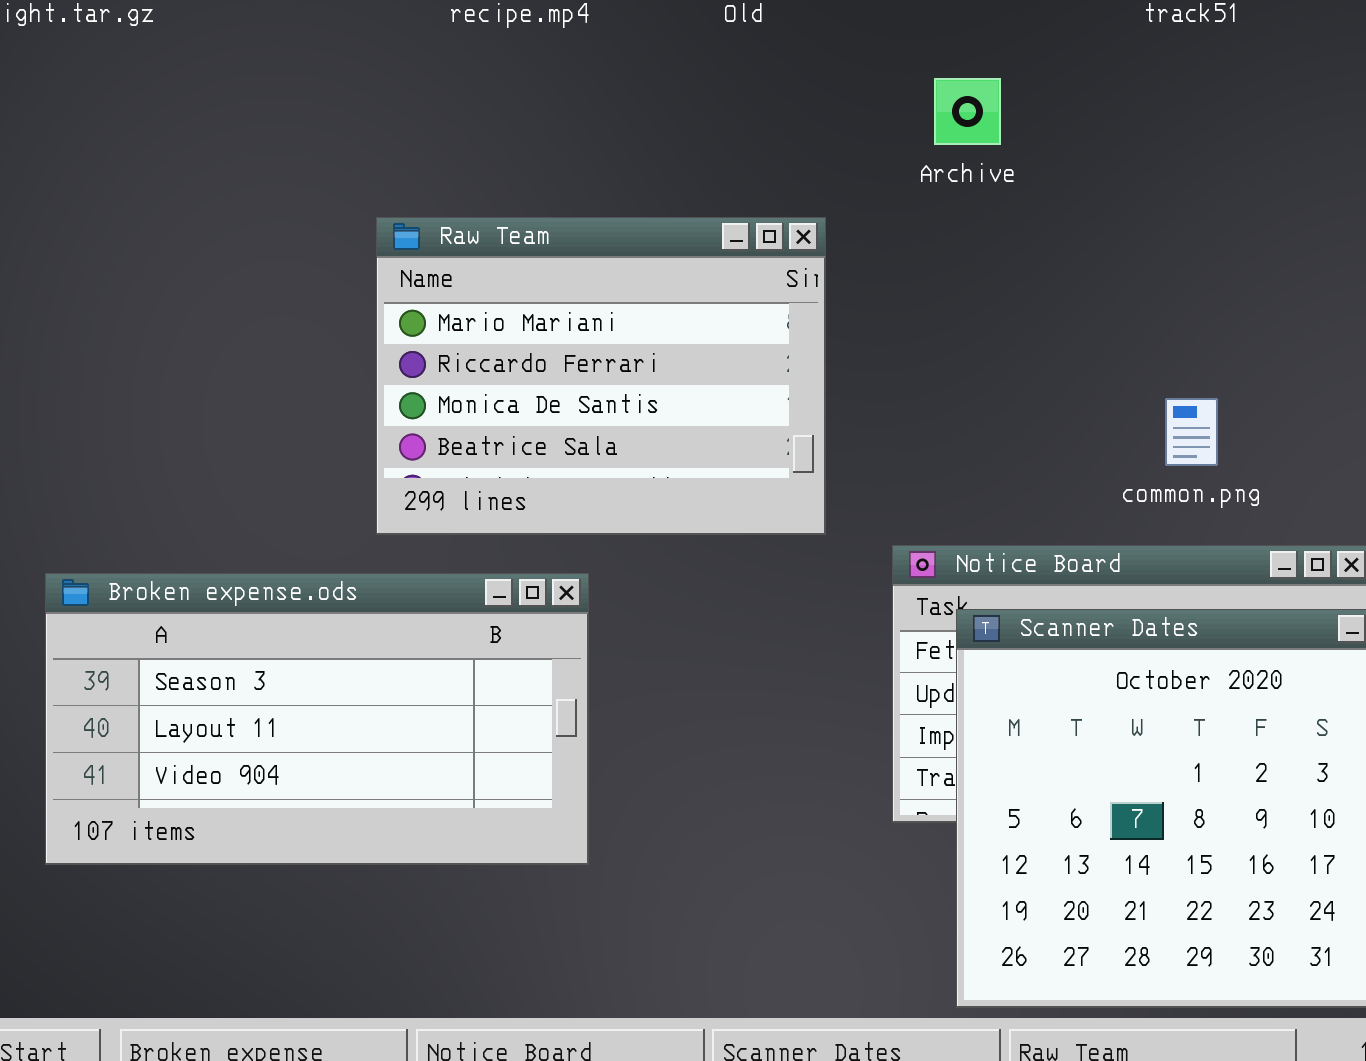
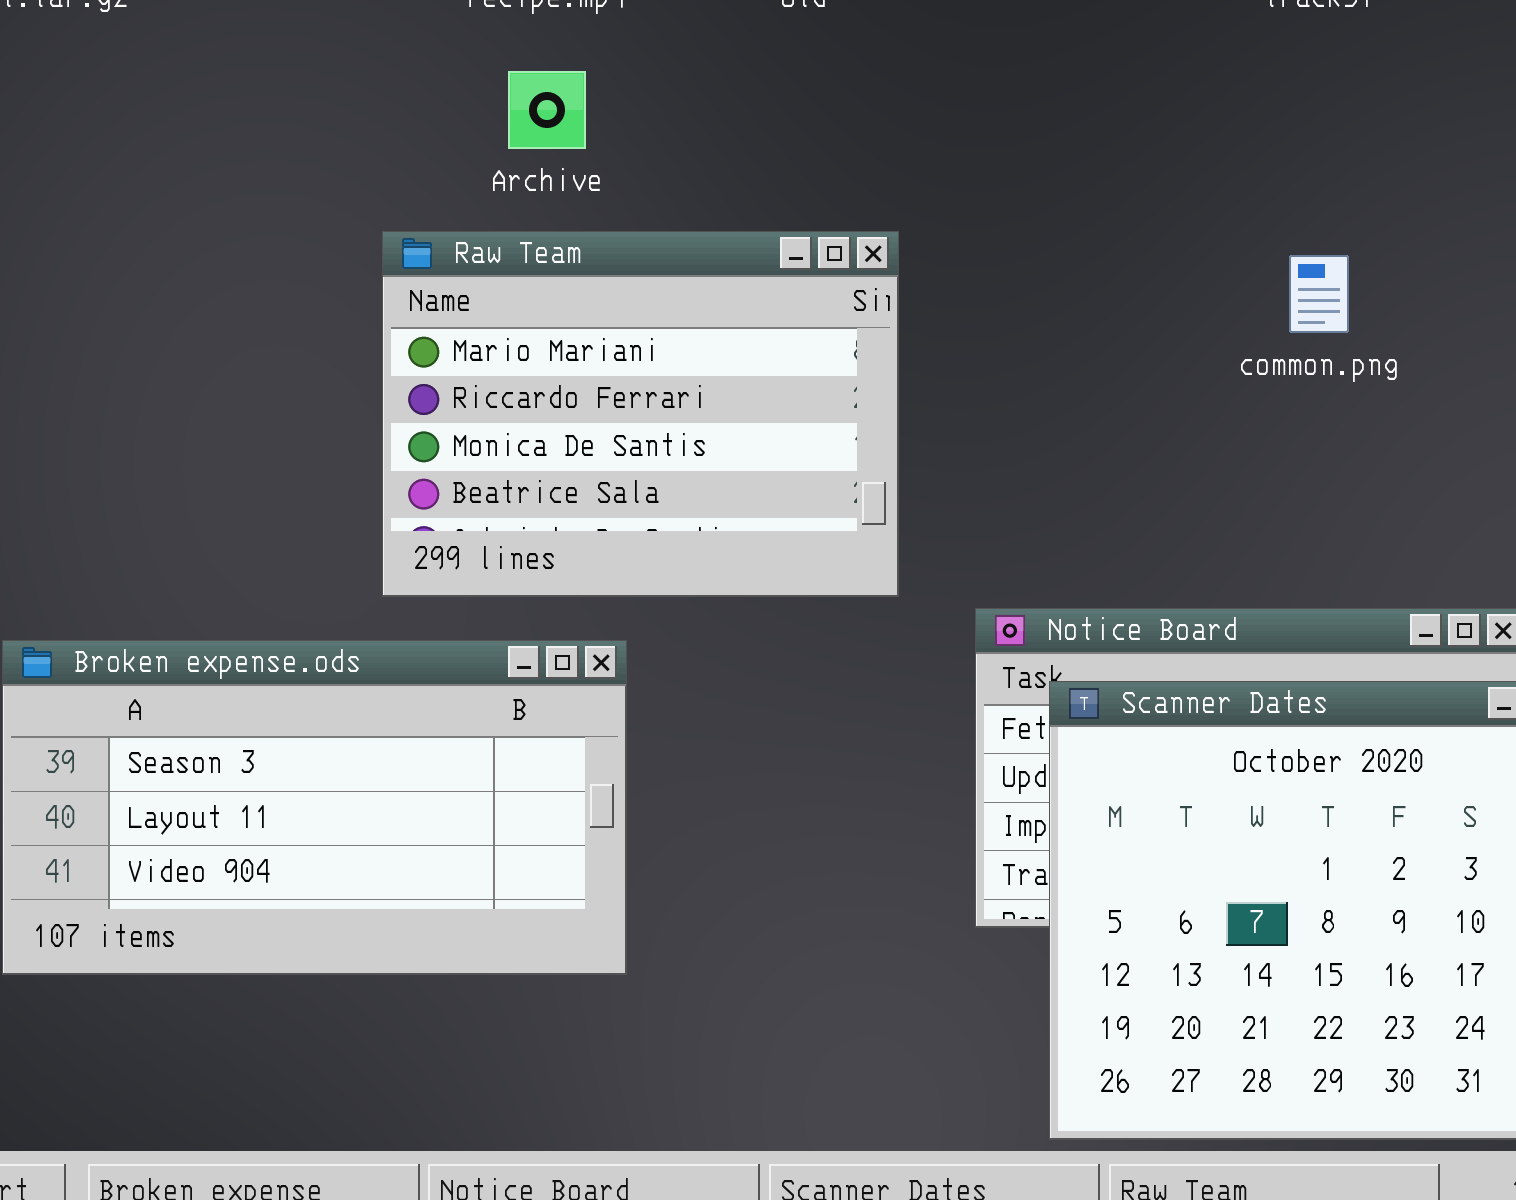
Archive: [934,78,1001,145] -> [508,71,586,149], moved
common.png: [1165,398,1218,466] -> [1289,255,1349,333], moved

